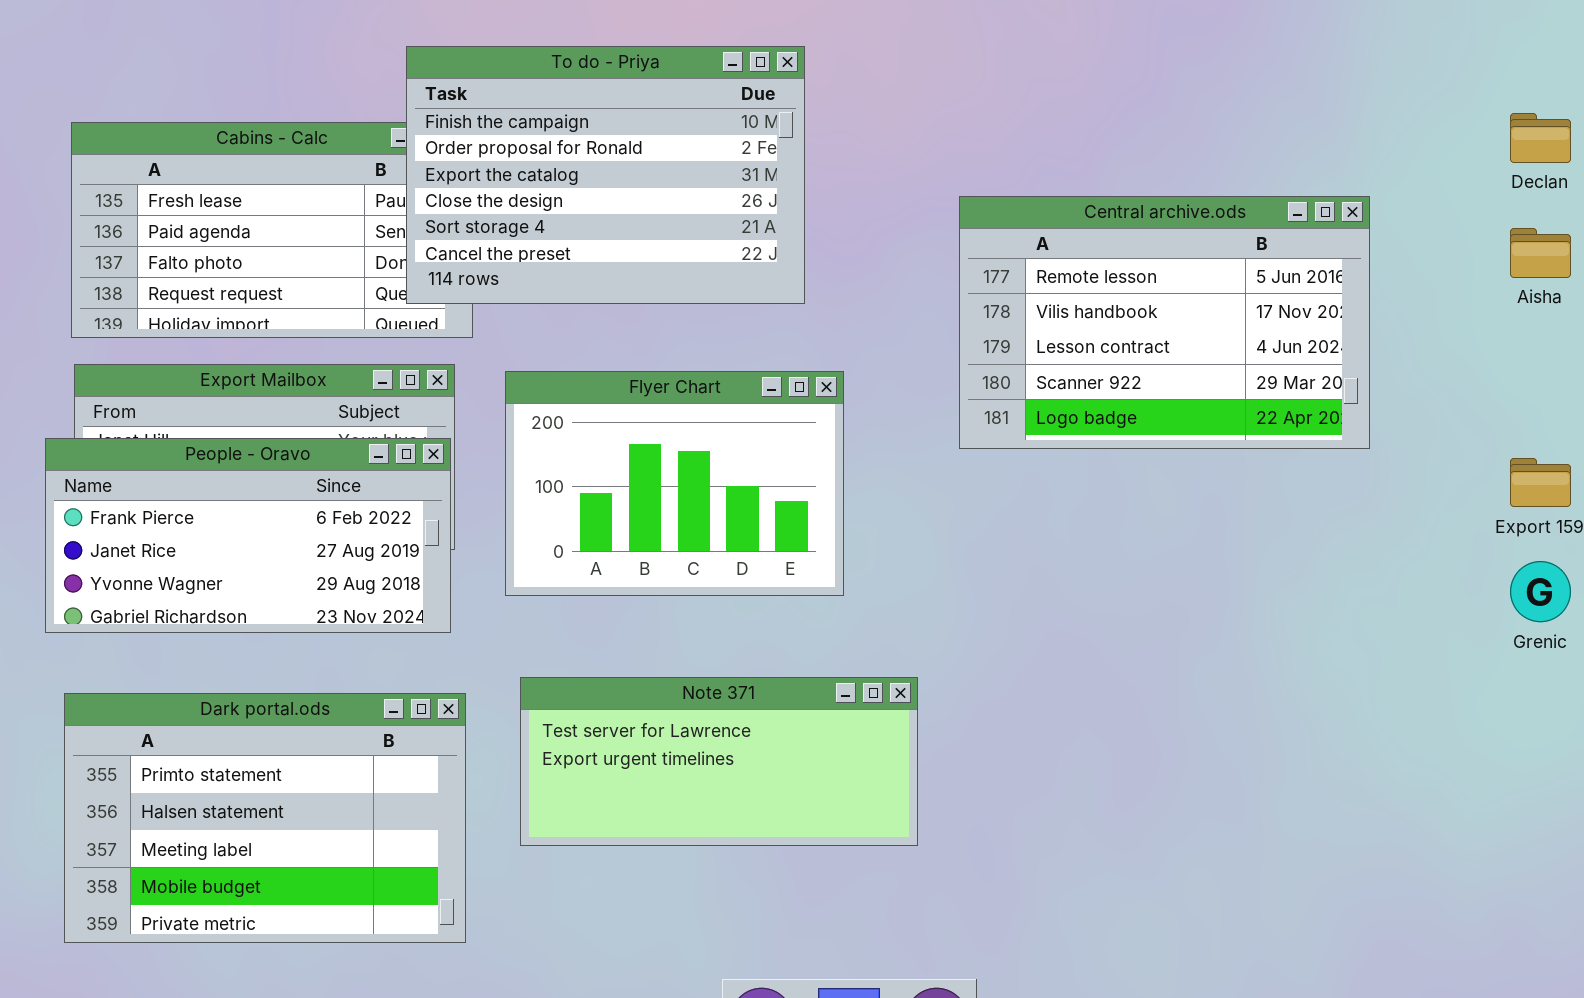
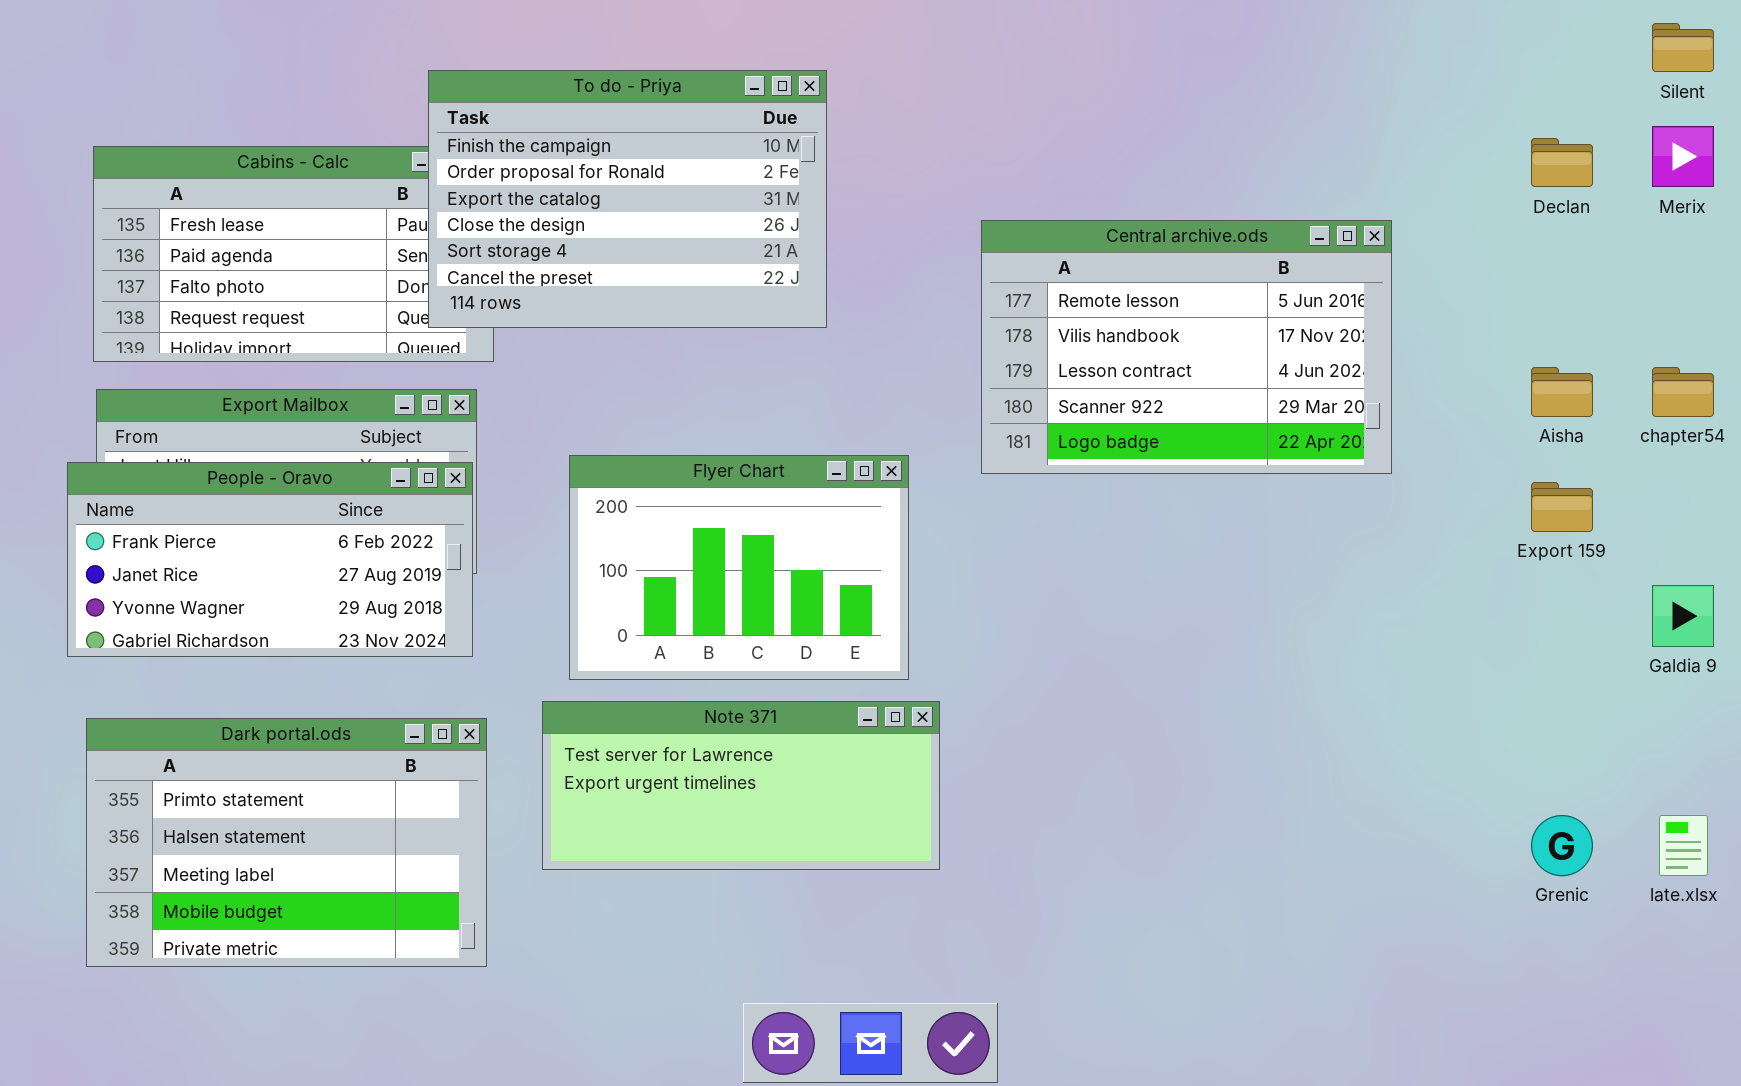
Aisha: [1510,228,1571,278] -> [1531,367,1593,417], moved
Flyer Chart: [505,371,844,596] -> [569,455,909,680], moved
Grenic: [1510,561,1571,622] -> [1531,815,1593,876], moved

